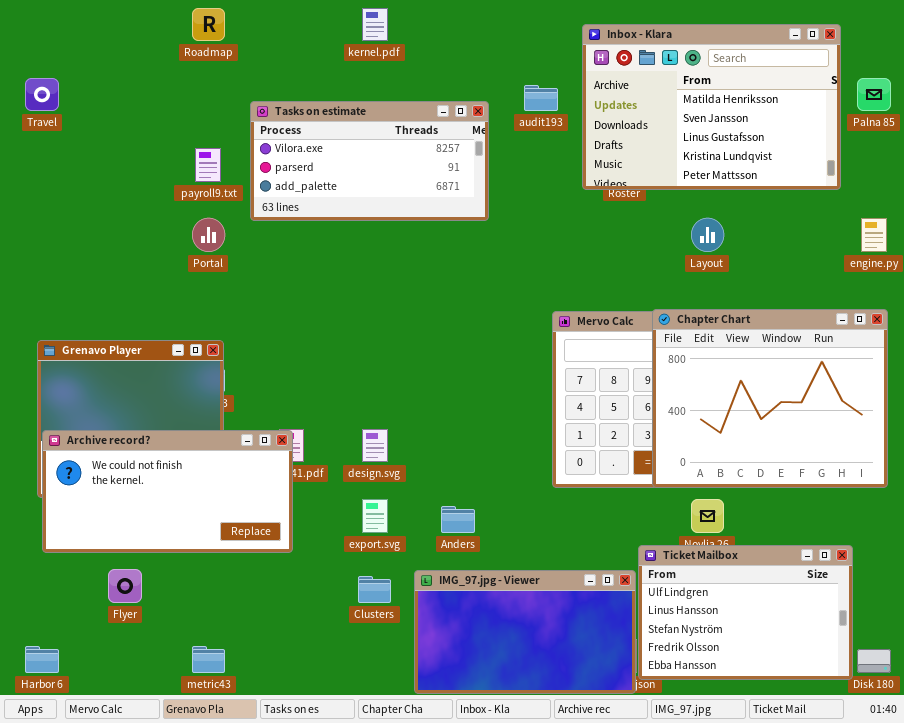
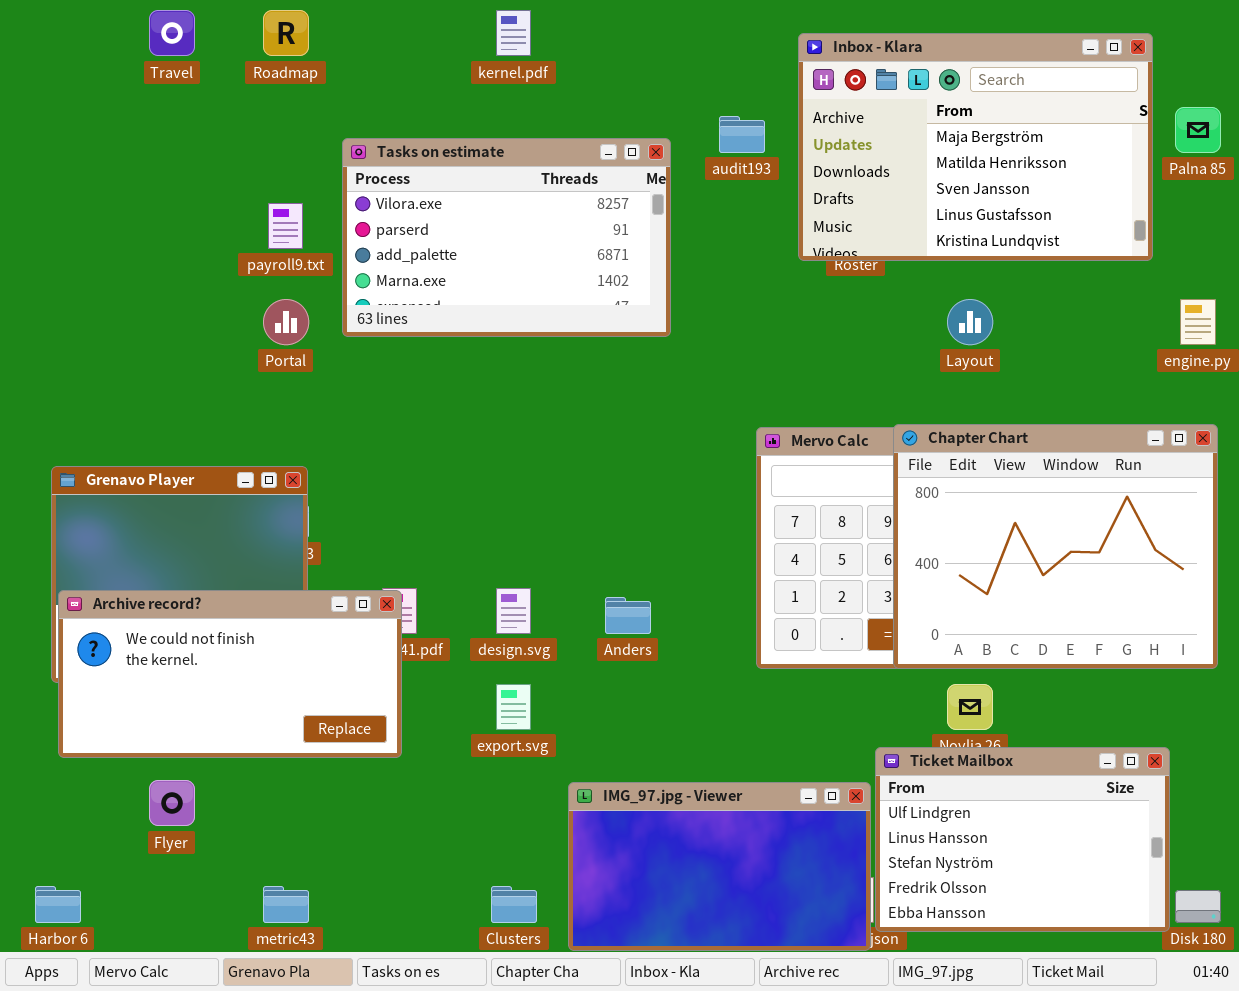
Inbox - Klara: [582,24,841,190] -> [798,33,1153,261], scrolled up 1 row
Travel: [25,78,59,111] -> [149,10,195,56], moved
Tasks on estimate: [250,101,489,221] -> [342,138,671,337], resized
Anders: [441,506,475,533] -> [605,597,651,634], moved
Clusters: [358,576,391,603] -> [491,886,537,923], moved

